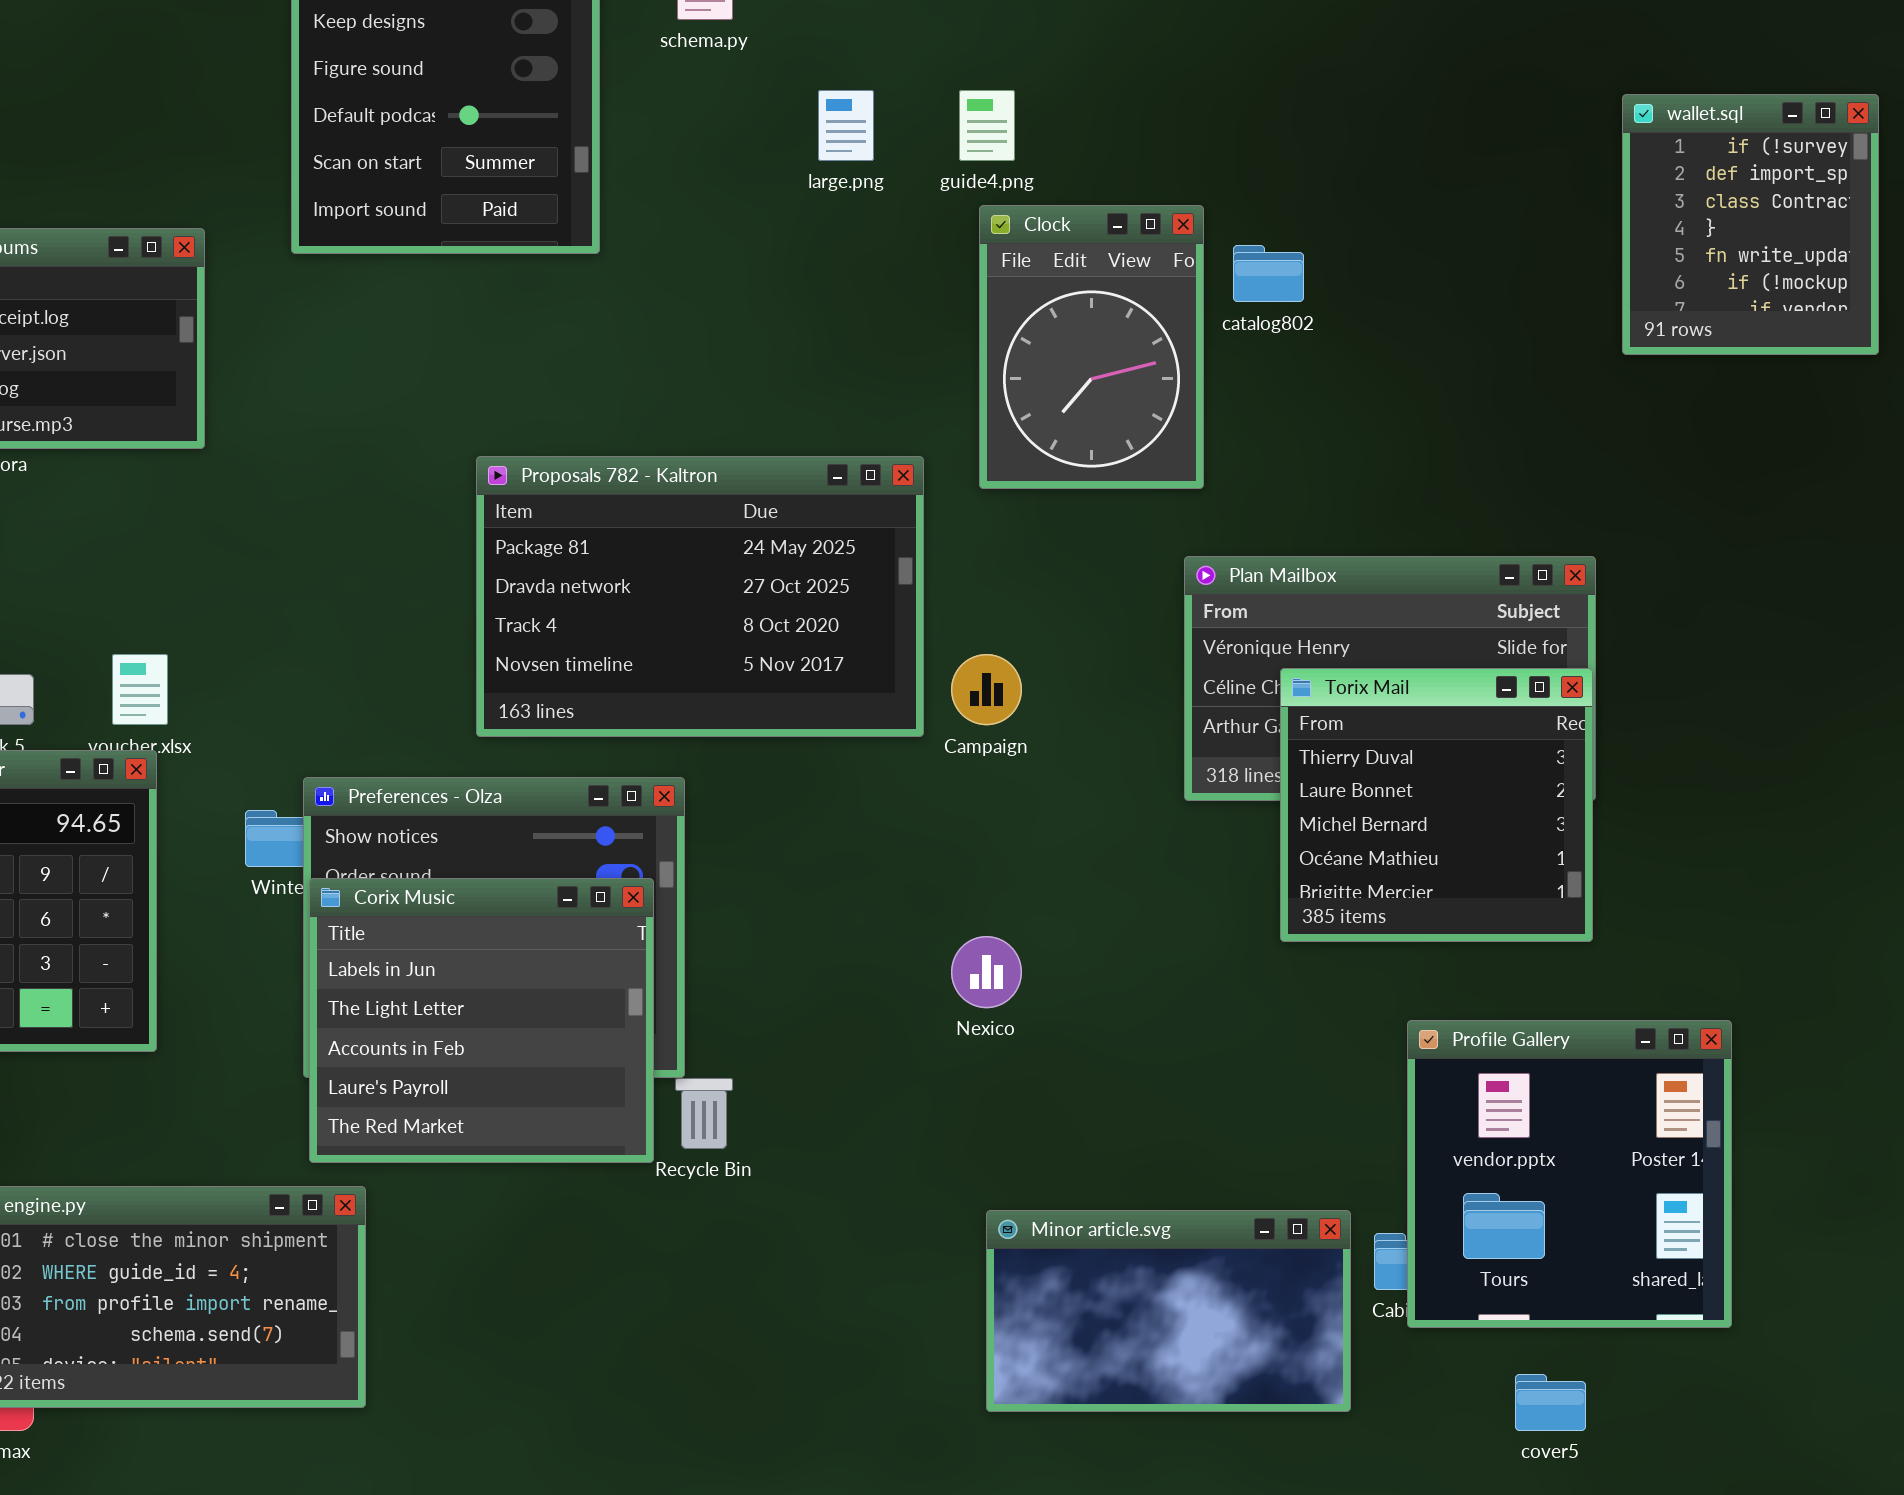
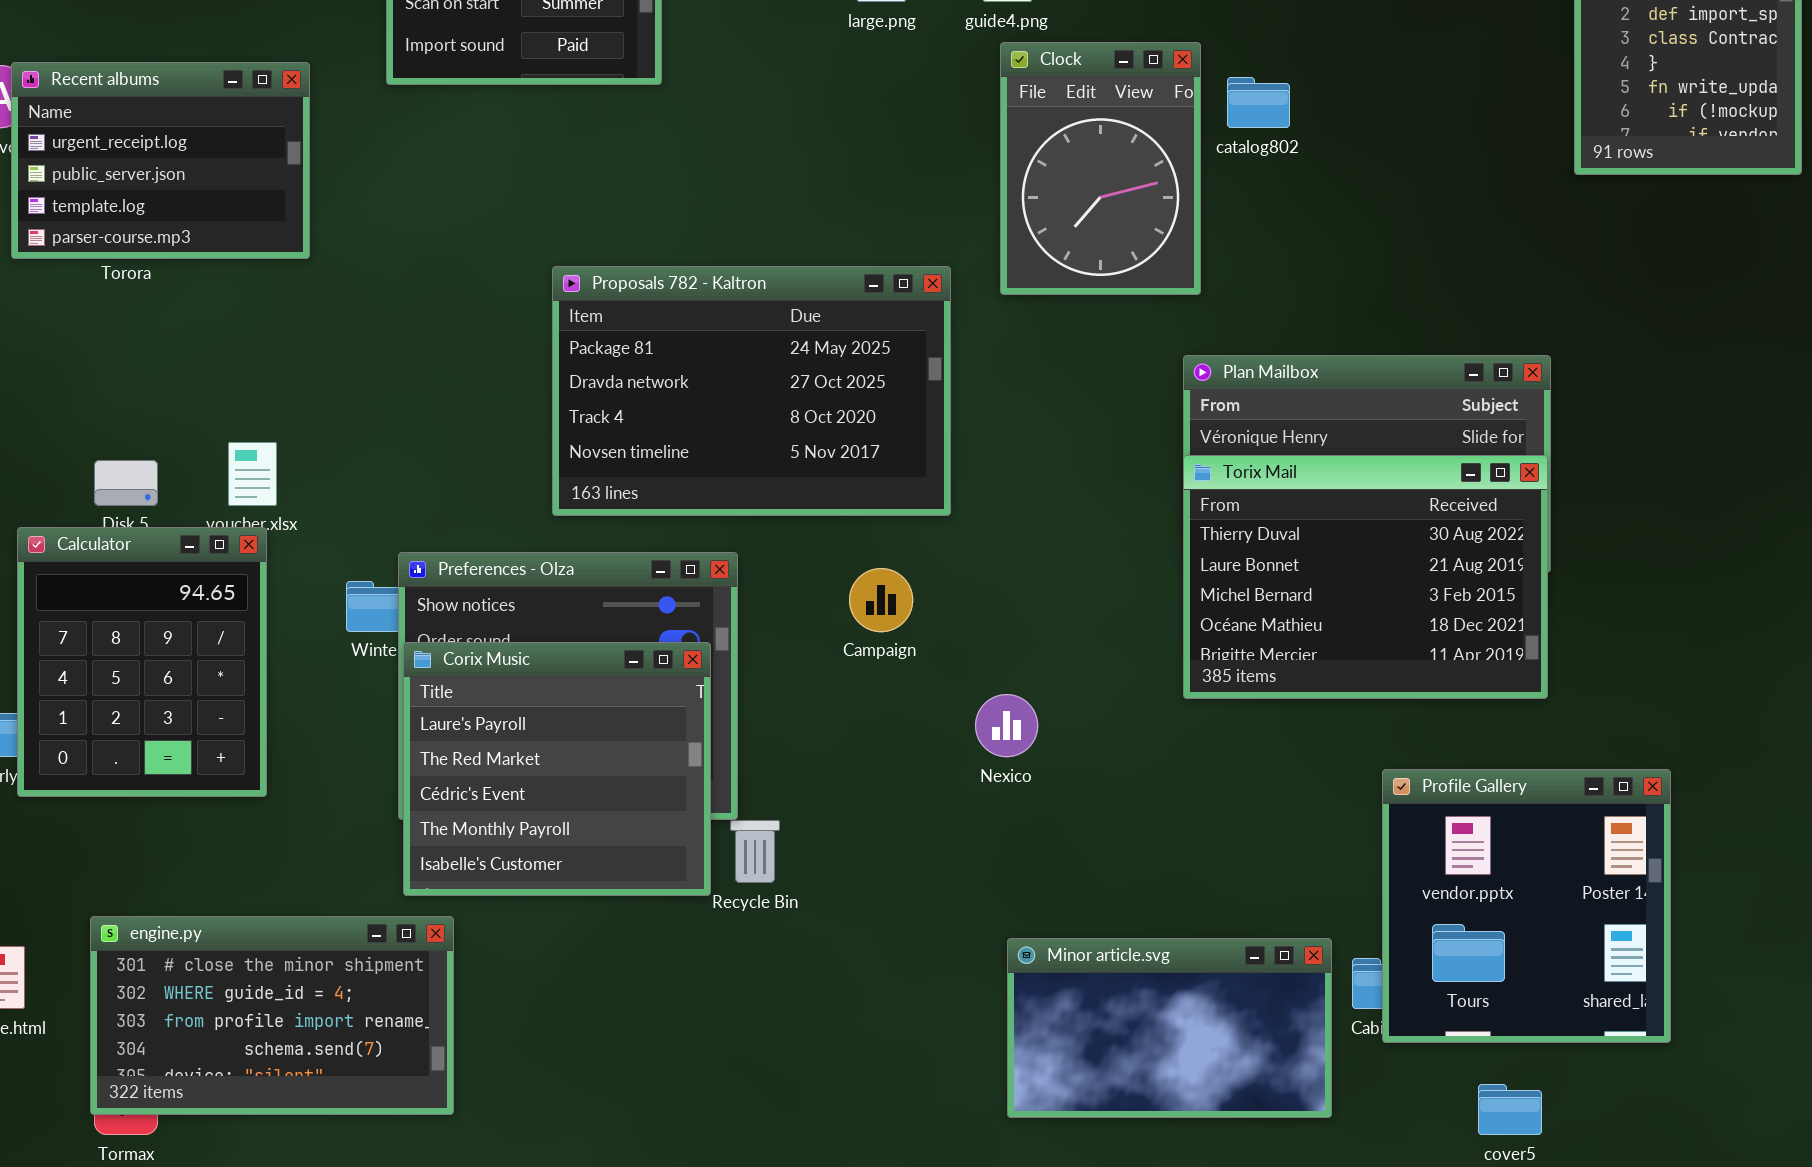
Campaign: [951,654,1022,725] -> [849,568,913,632], moved
Torix Mail: [1280,668,1593,942] -> [1183,455,1548,699], resized
Corix Music: [309,878,654,1163] -> [403,642,711,896], scrolled down 3 rows

